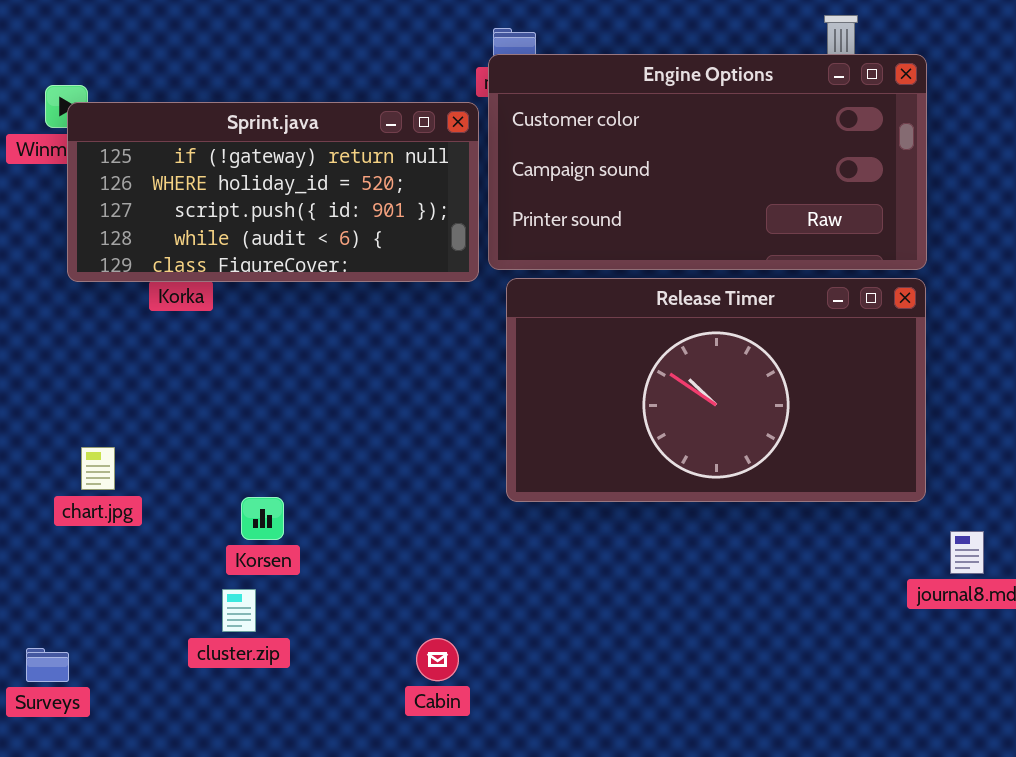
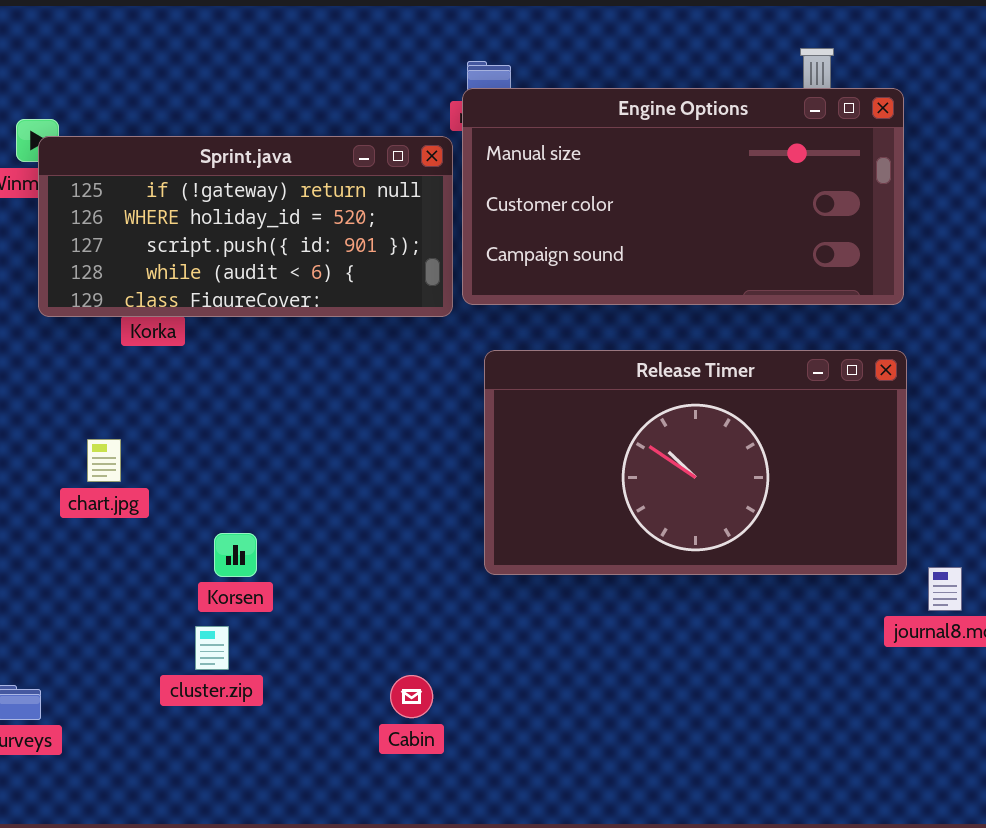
Engine Options: [488,54,927,270] -> [462,88,904,305], scrolled up 1 row
Release Timer: [506,278,926,502] -> [484,350,907,575], moved
chart.jpg: [81,447,115,490] -> [87,439,121,482], moved

